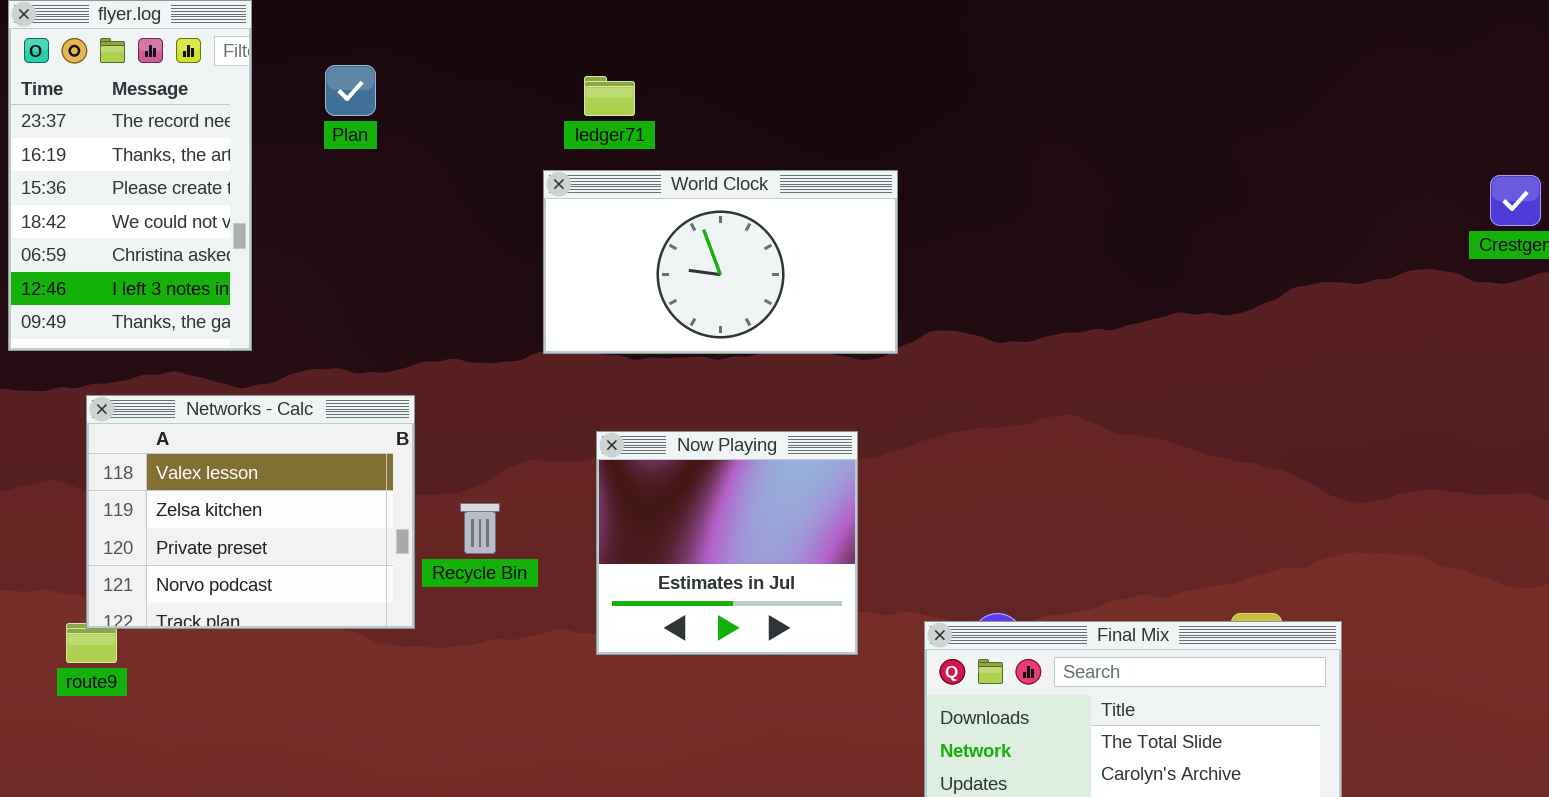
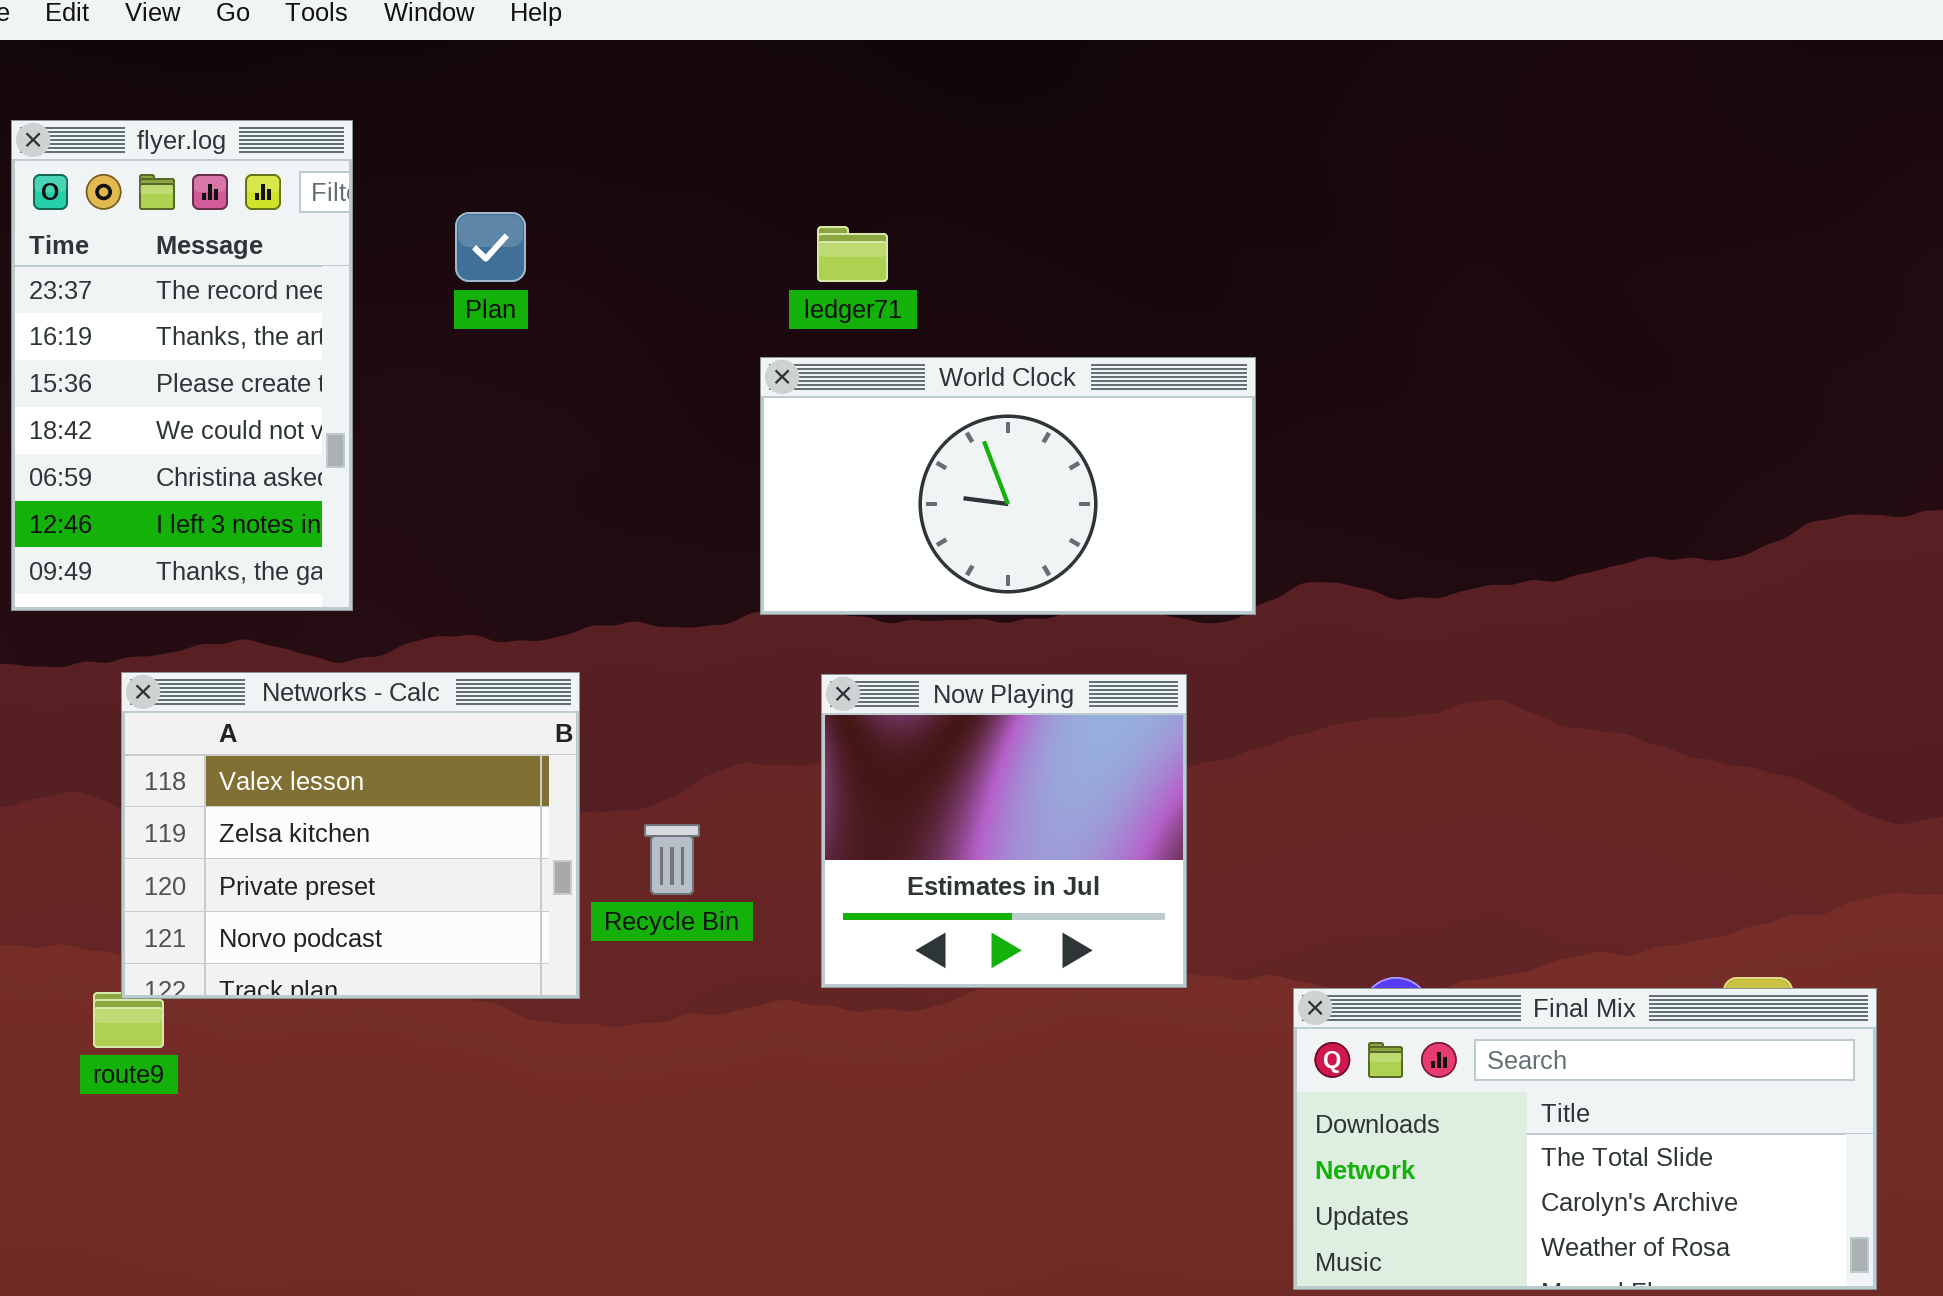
Now Playing: [596,431,858,655] -> [821,674,1187,988], moved

